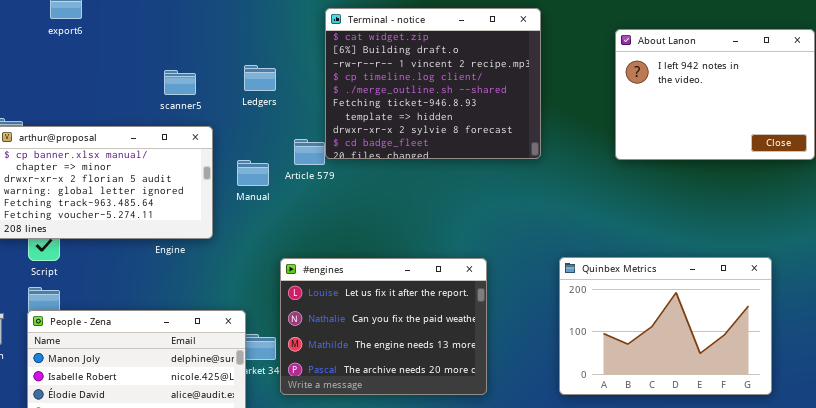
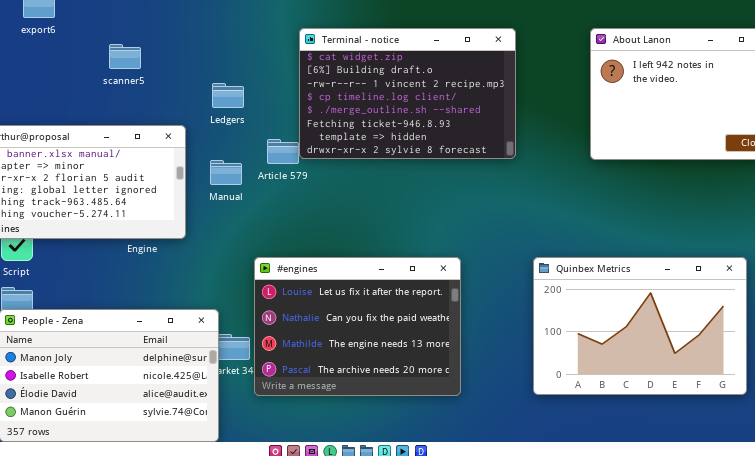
Terminal - notice: [325,8,541,159] -> [299,28,516,159], resized
Ledgers: [244,65,276,91] -> [212,83,244,108], moved
scanner5: [164,70,196,95] -> [109,44,141,69], moved

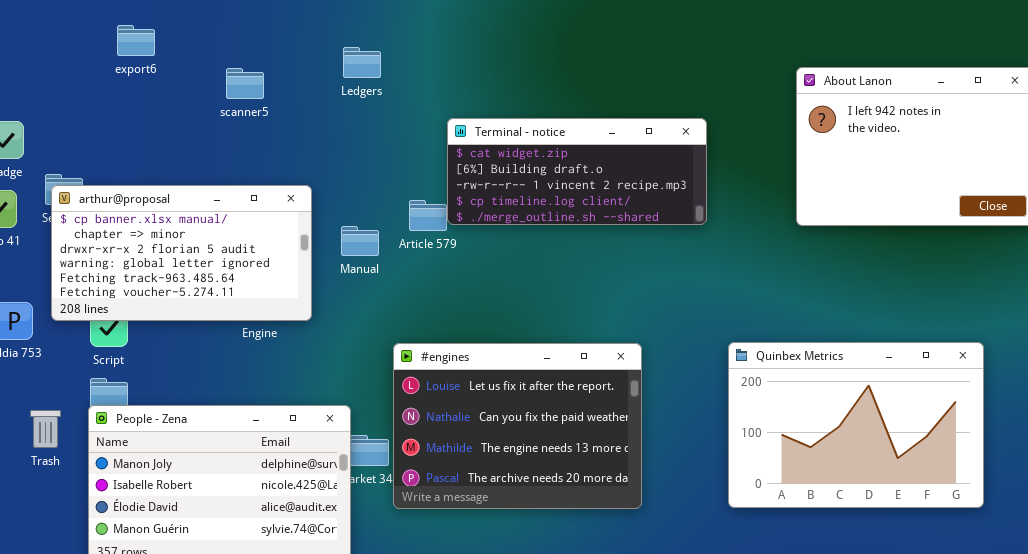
Terminal - notice: [299,28,516,159] -> [447,118,707,225], resized
scanner5: [109,44,141,69] -> [226,68,264,99], moved
Ledgers: [212,83,244,108] -> [343,47,381,78], moved

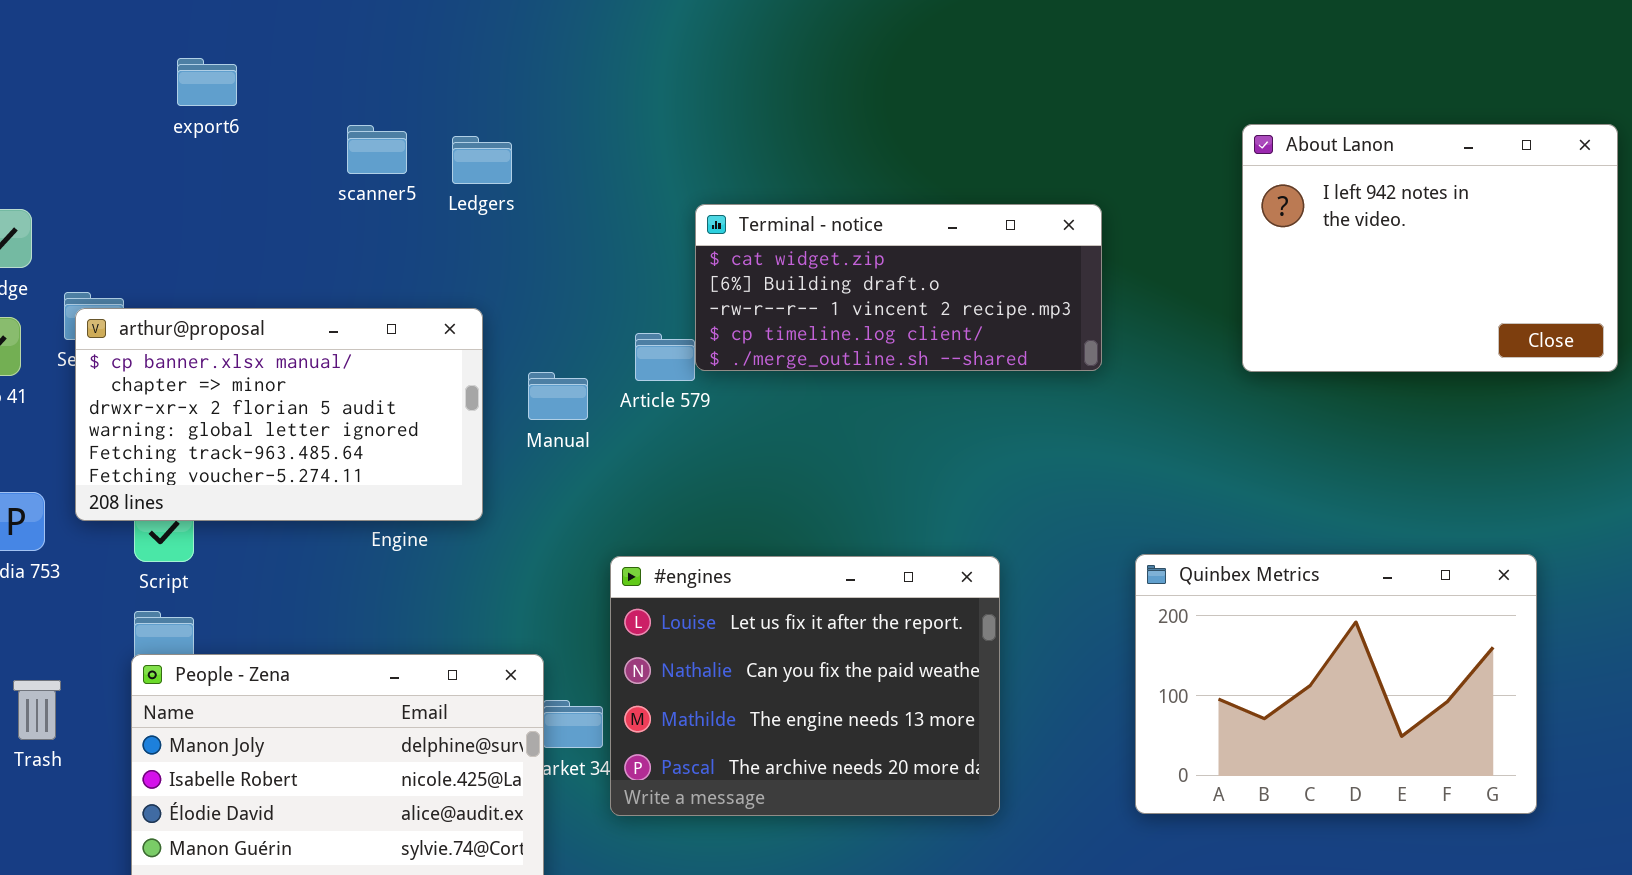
Ledgers: [343,47,381,78] -> [452,136,512,184], moved
Trash: [30,410,61,448] -> [13,680,61,740], moved

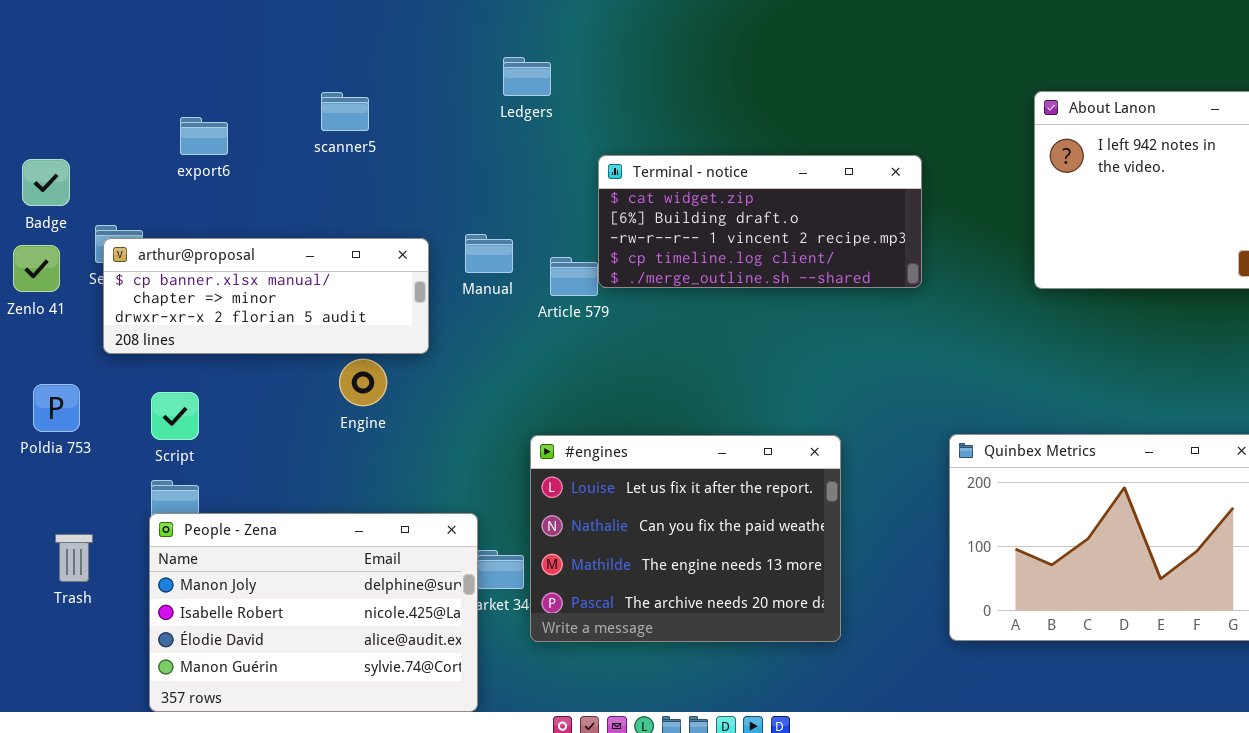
export6: [177,58,237,106] -> [180,117,228,155], moved
Ledgers: [452,136,512,184] -> [503,57,551,96], moved
arthur@proposal: [75,308,483,521] -> [103,238,429,354], resized
Manual: [528,372,588,420] -> [465,234,513,273], moved

